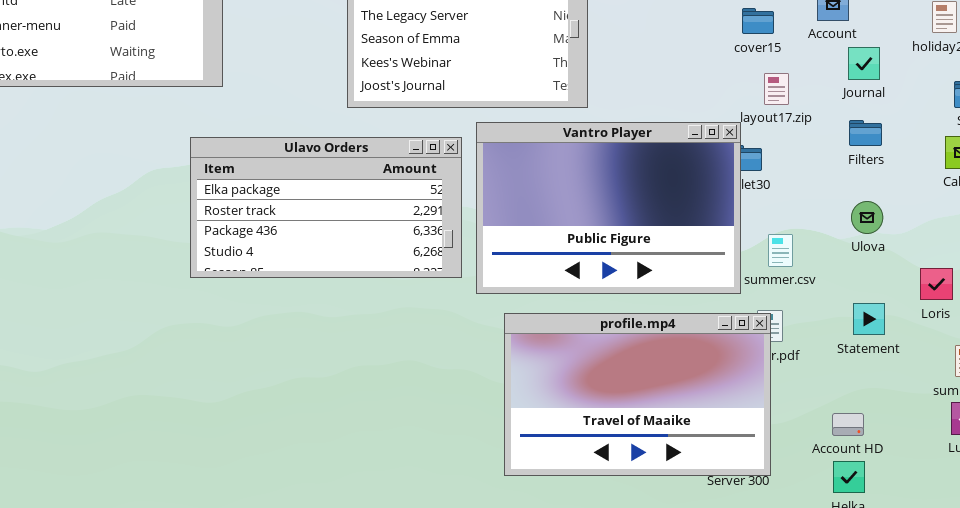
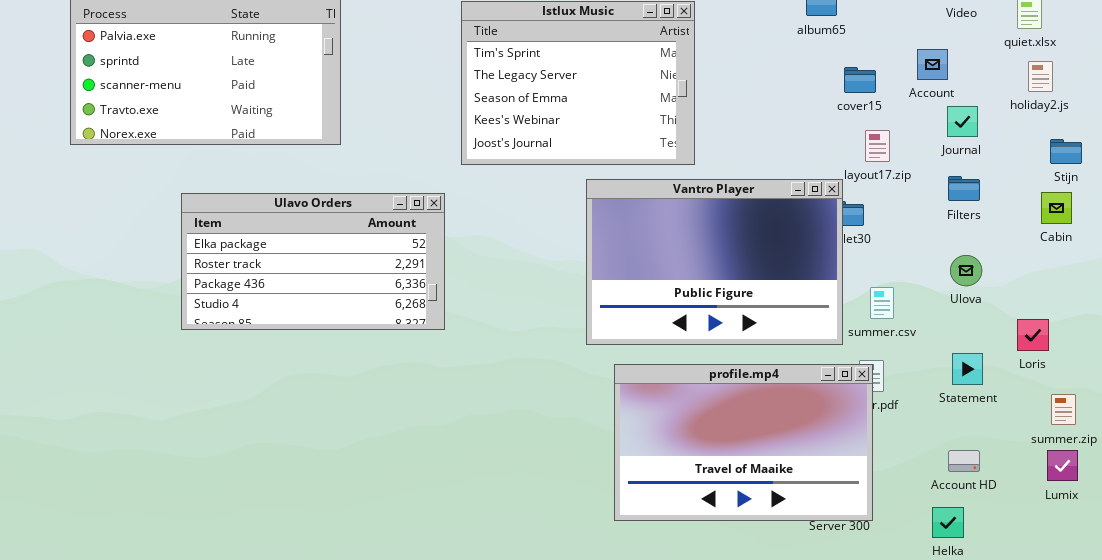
Ulavo Orders: [190,137,462,278] -> [181,193,445,330], moved
Account HD: [832,413,864,436] -> [948,450,980,472], moved

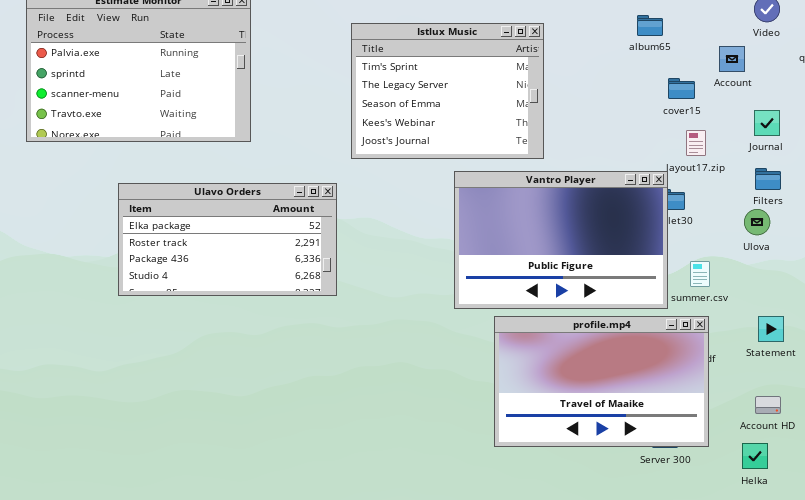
Account: [917,49,948,80] -> [719,46,745,72], moved
Ulova: [950,255,982,286] -> [744,209,770,235], moved
profile.mp4: [614,364,873,521] -> [494,316,709,447], moved

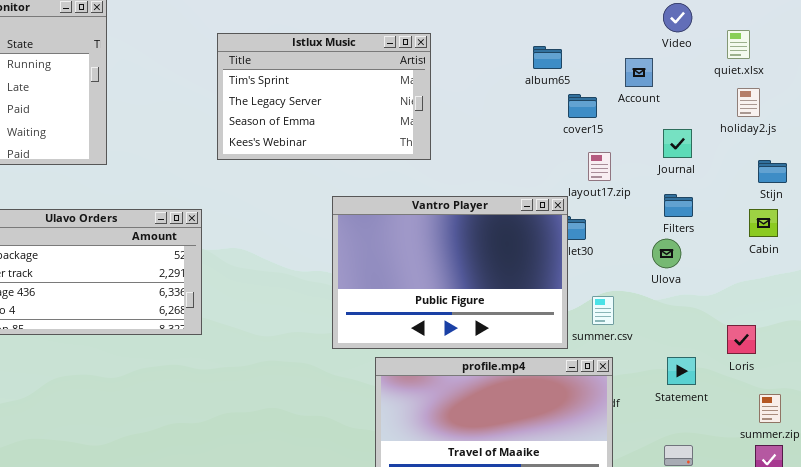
album65: [637,15,663,36] -> [533,46,562,69], moved
Istlux Music: [351,23,544,159] -> [217,33,431,160], resized

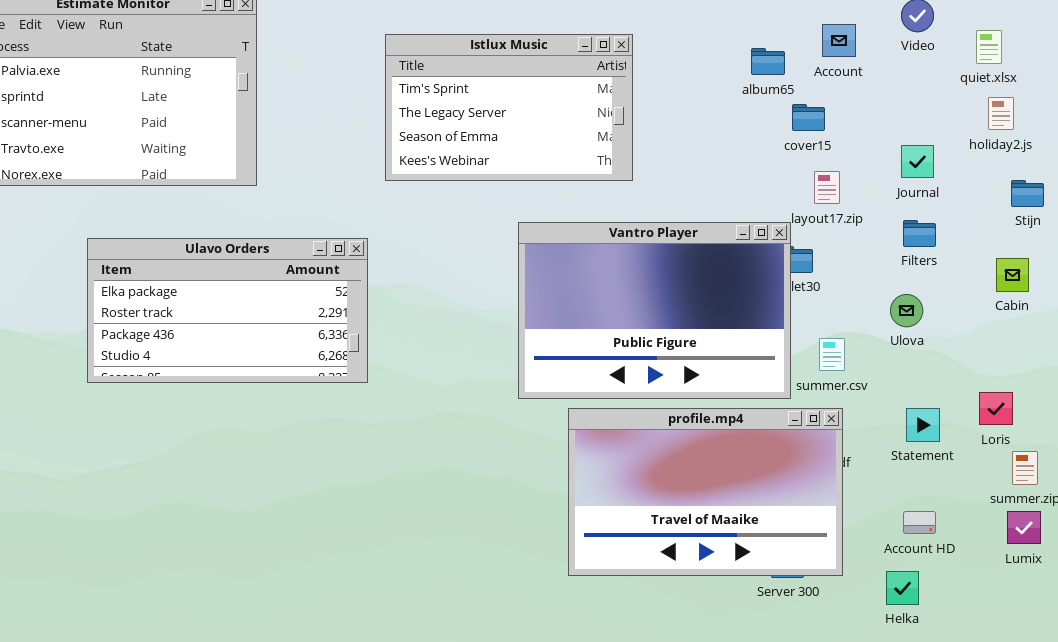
Account: [625,58,653,87] -> [822,24,856,57], moved
Cabin: [749,209,778,237] -> [996,258,1029,292], moved
Ulova: [652,239,681,268] -> [890,294,923,327], moved
Loris: [727,325,756,354] -> [979,392,1013,425], moved

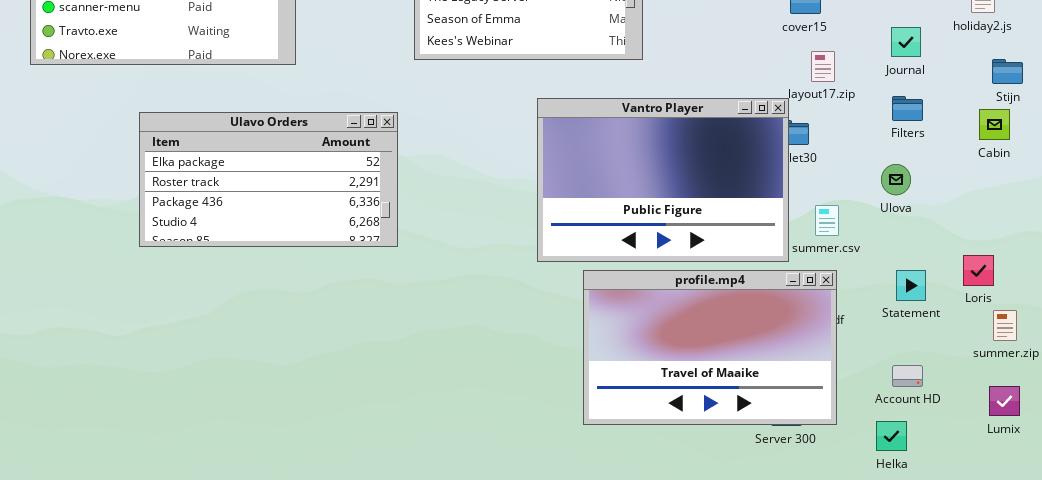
Cabin: [996,258,1029,292] -> [979,109,1010,140], moved
Lumix: [1007,511,1041,544] -> [989,386,1020,416], moved

